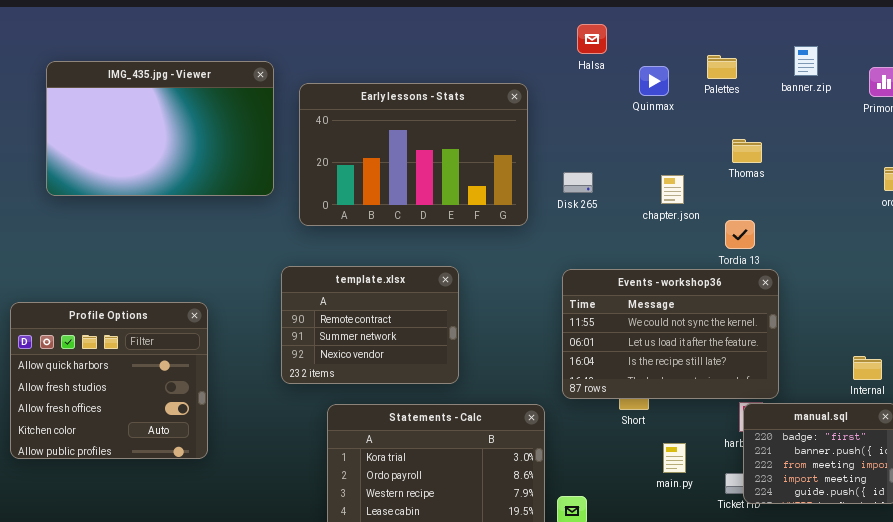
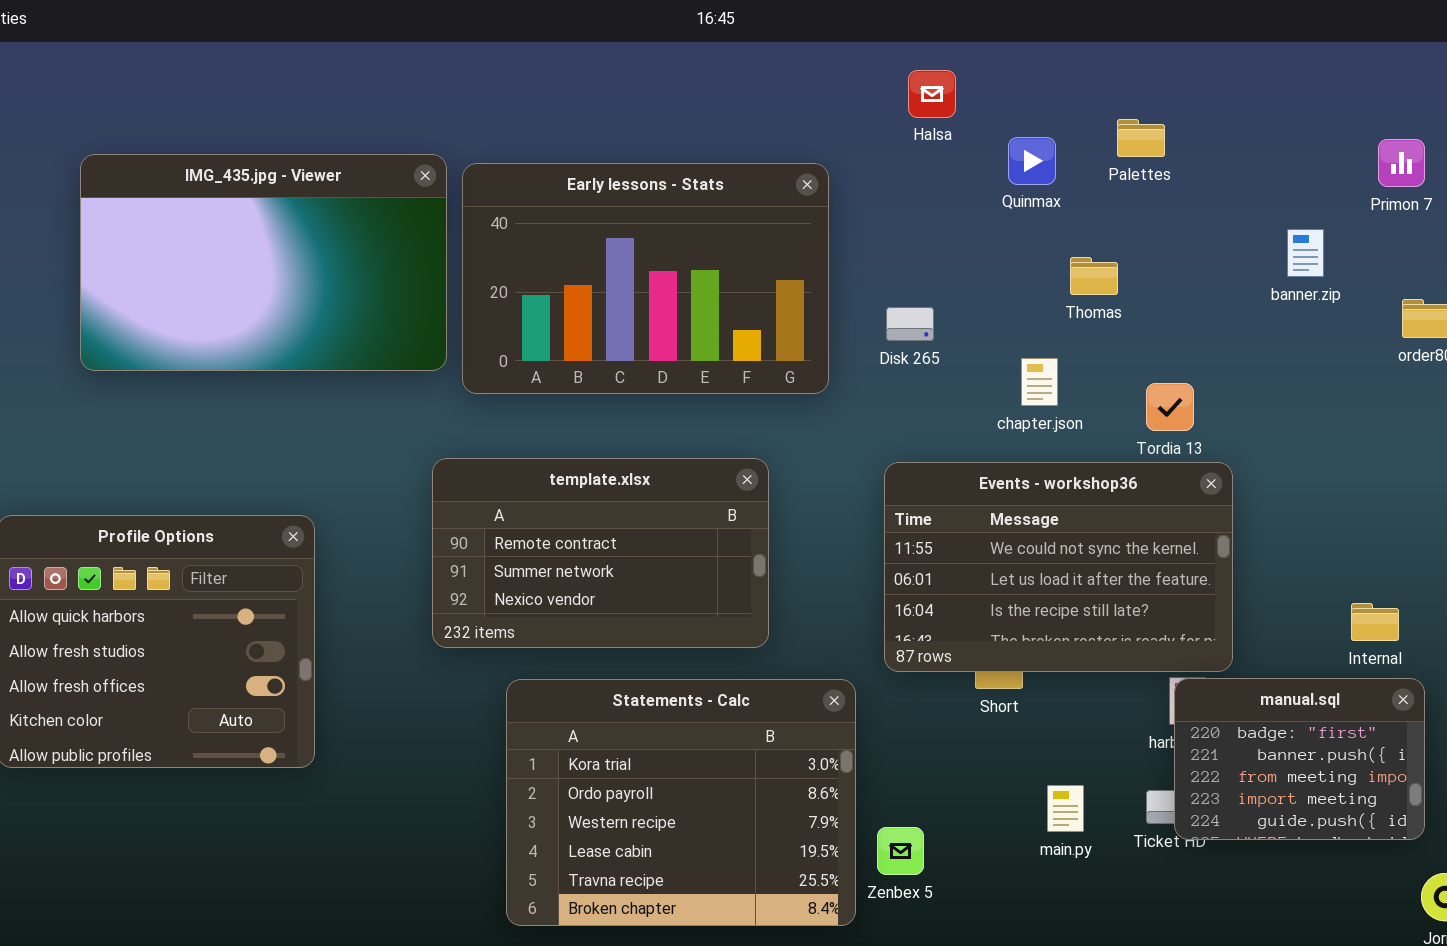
banner.zip: [794,46,818,76] -> [1287,229,1324,277], moved
IMG_435.jpg - Viewer: [46,61,274,196] -> [80,154,447,371], moved
Thomas: [732,139,762,163] -> [1070,257,1118,295], moved
chapter.json: [661,175,684,204] -> [1021,358,1058,406], moved
template.xlsx: [281,266,459,384] -> [432,458,769,648], resized
main.py: [663,443,686,473] -> [1047,785,1084,832], moved

